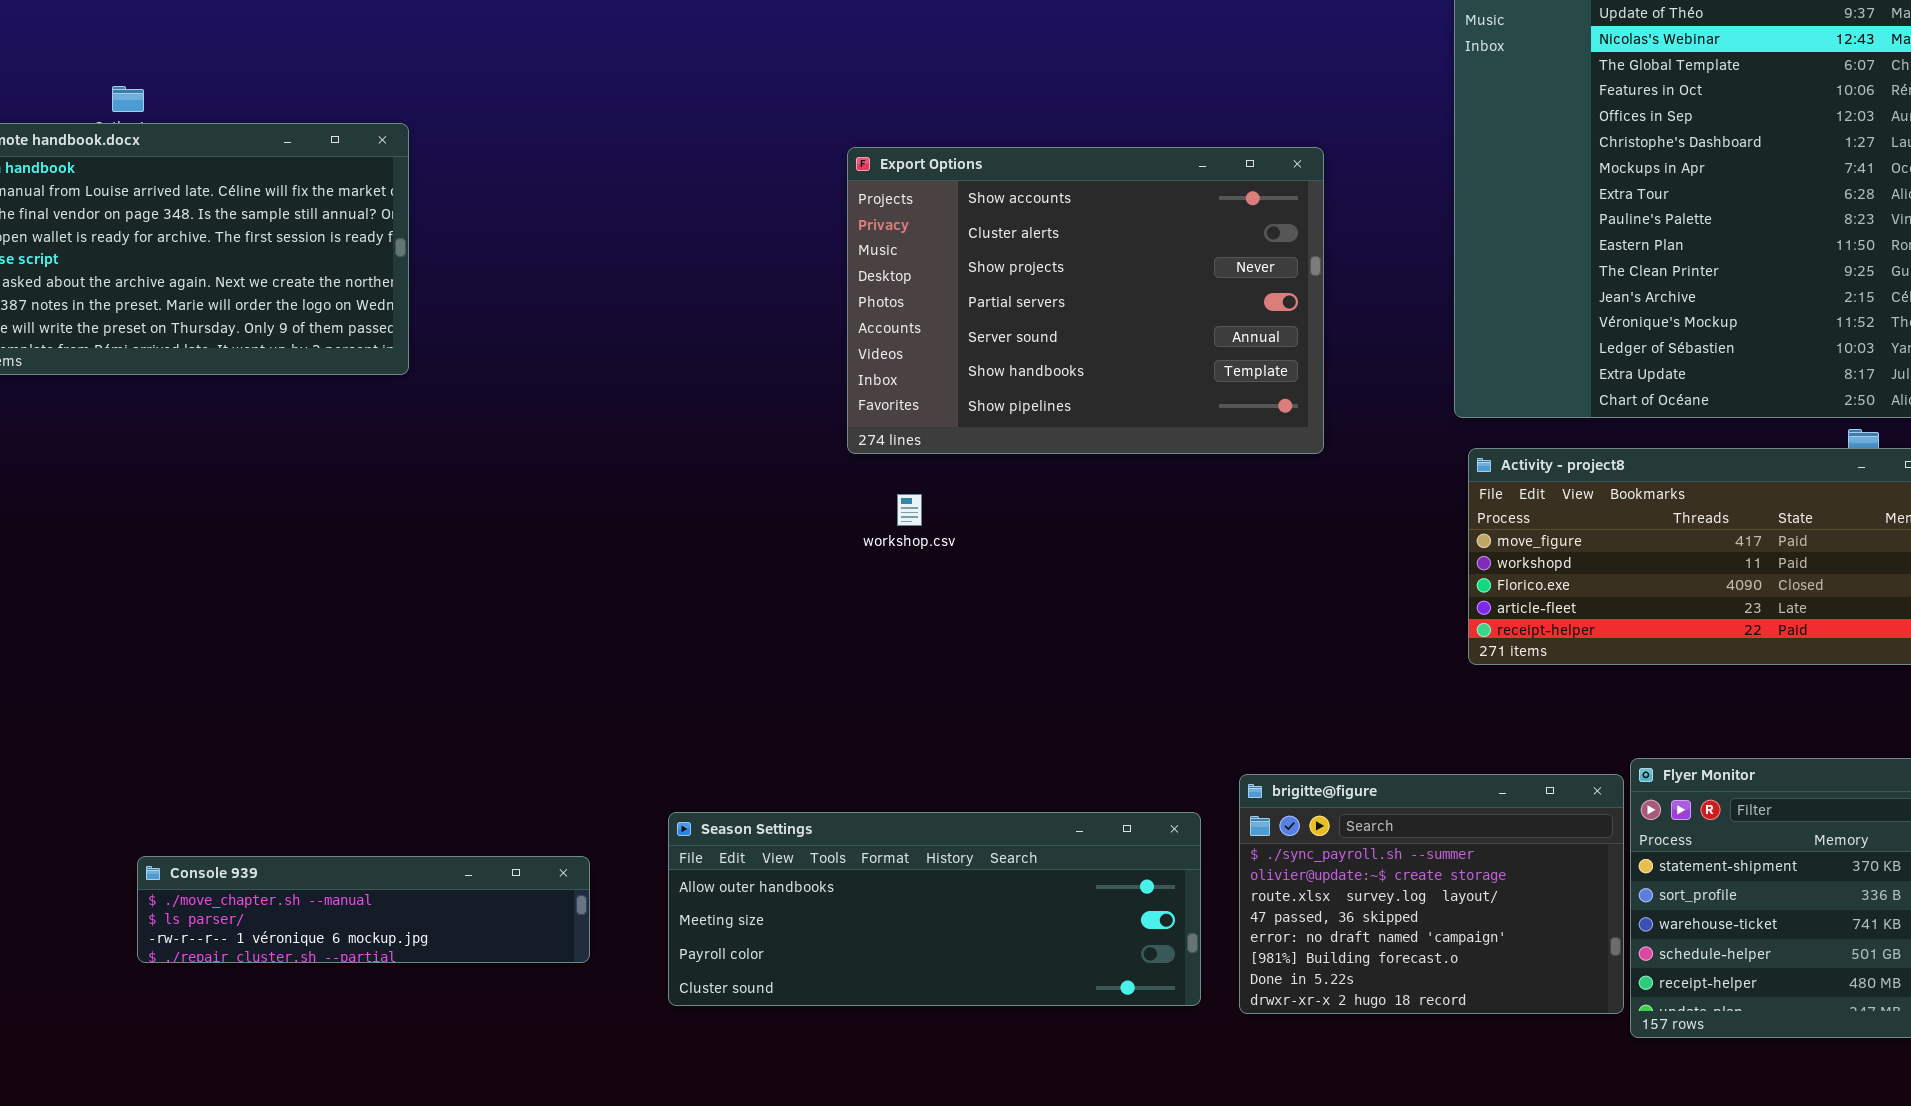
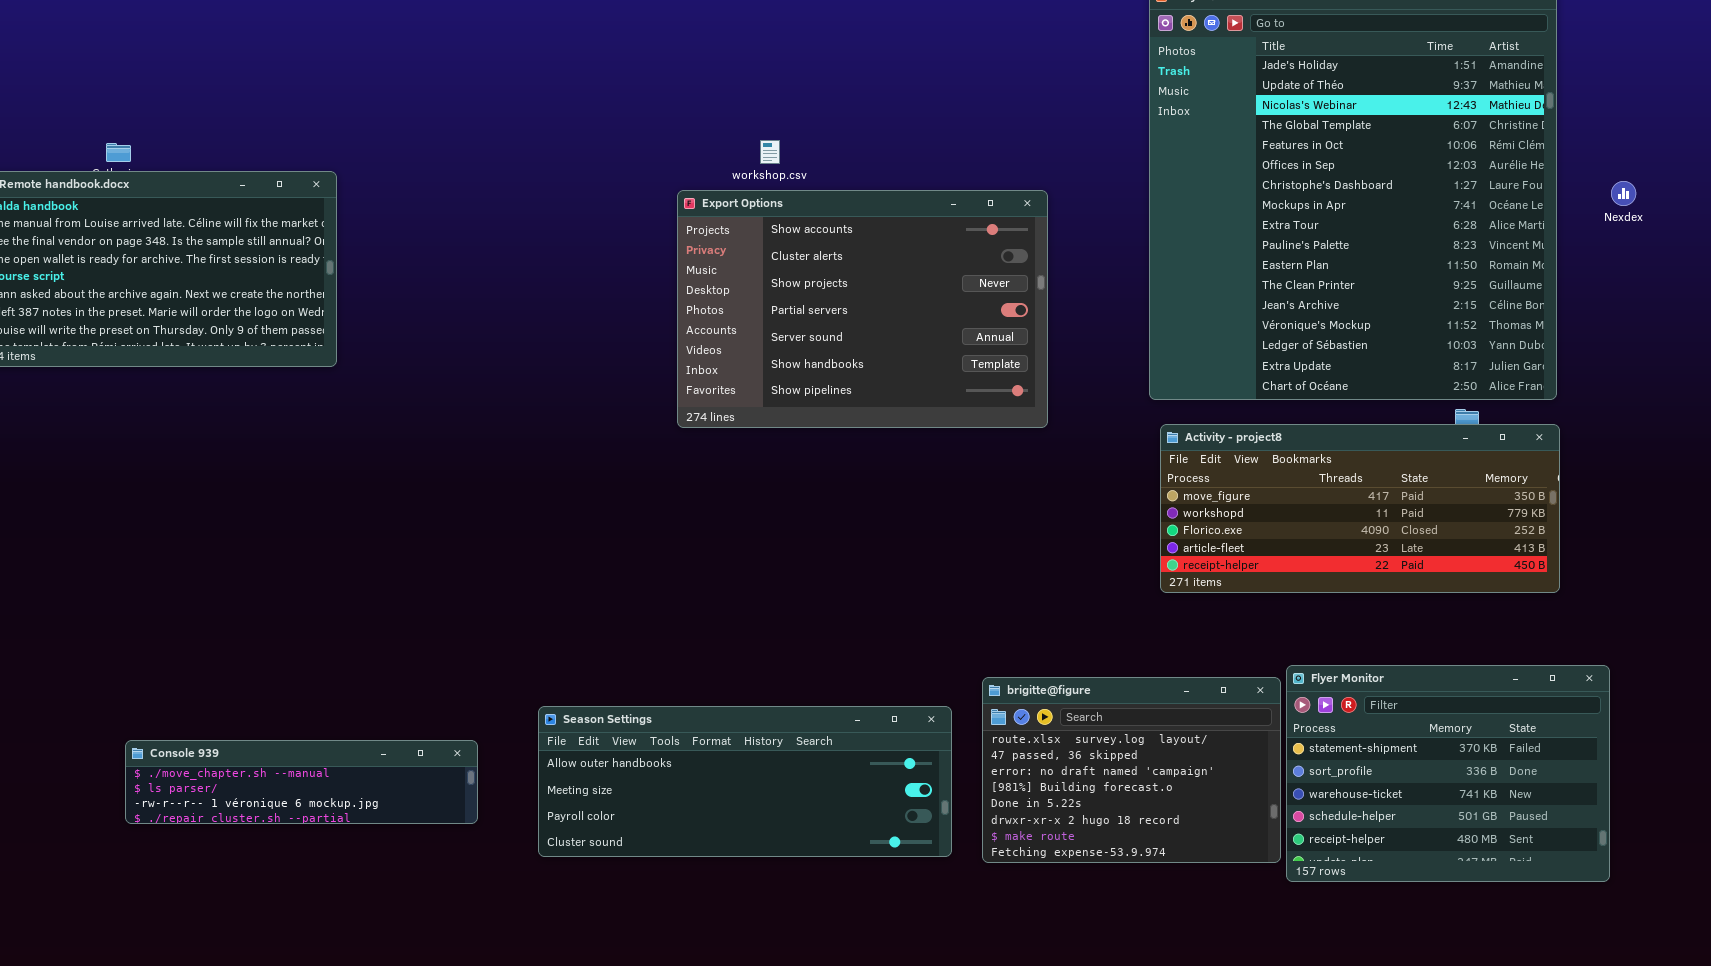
workshop.csv: [897,494,922,526] -> [760,140,780,164], moved
brigitte@figure: [1239,774,1624,1014] -> [982,677,1281,863], scrolled down 2 rows

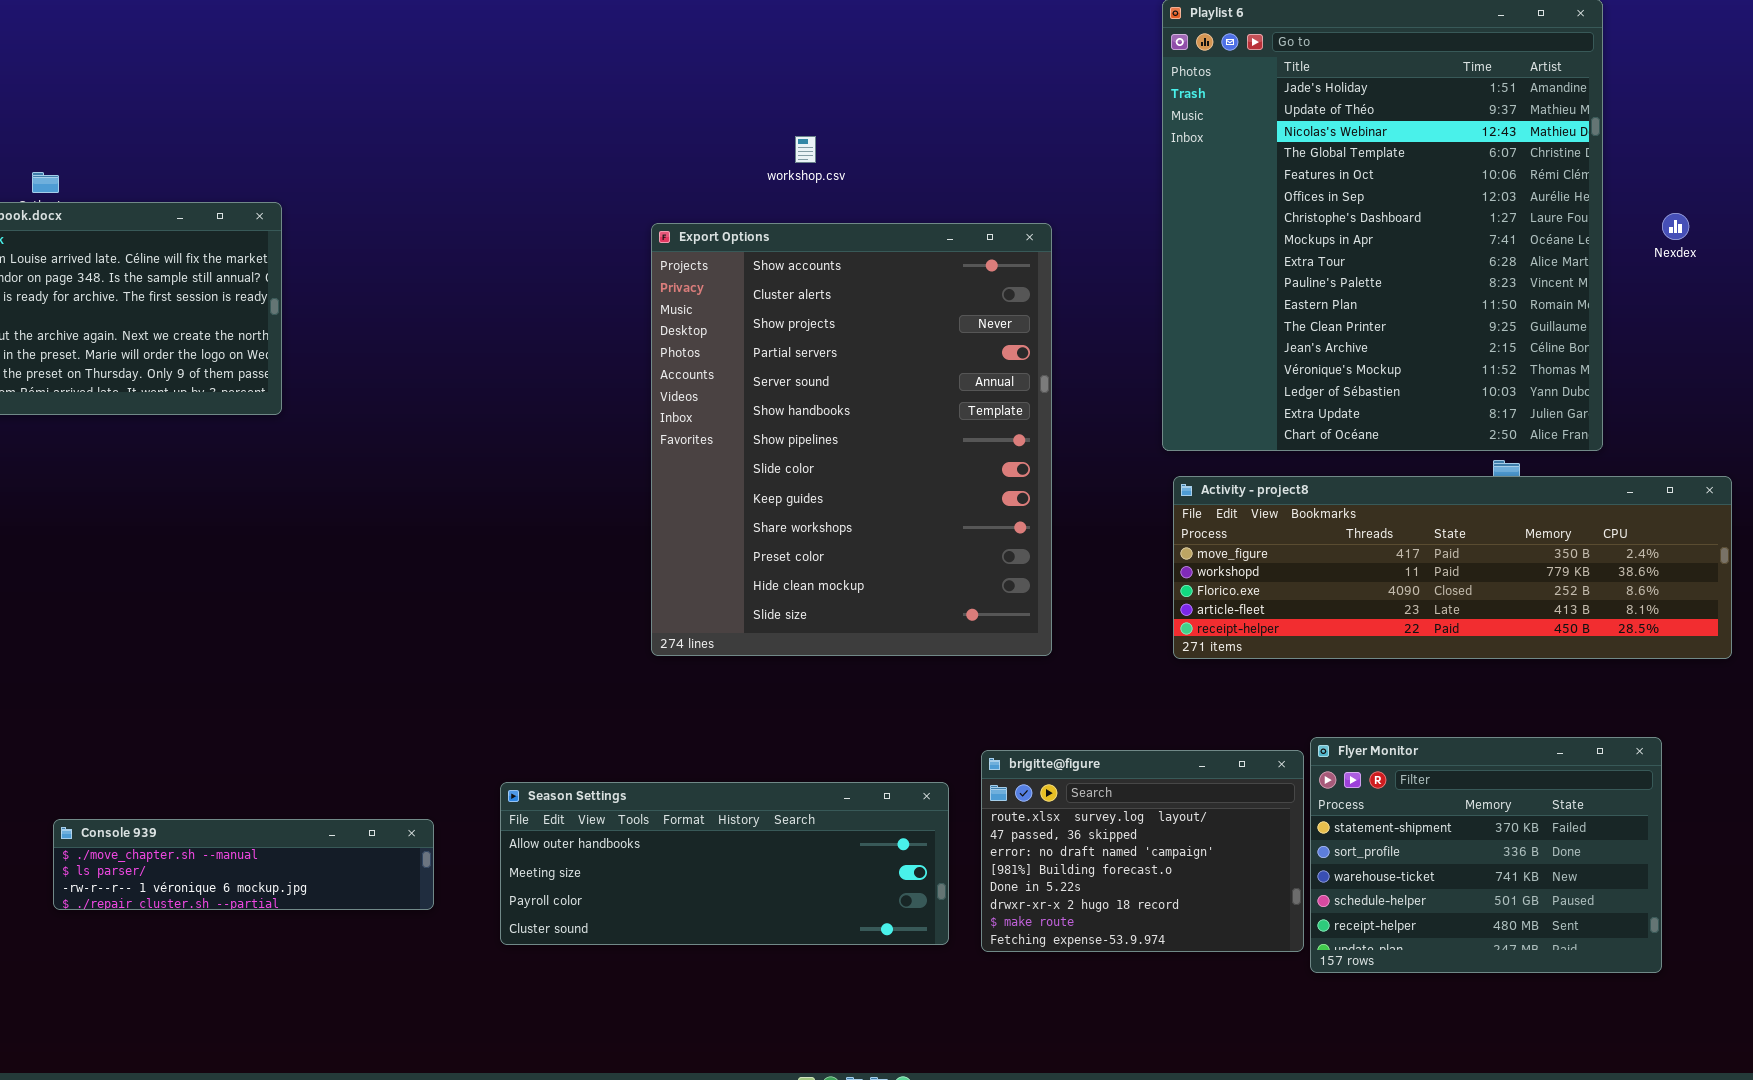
workshop.csv: [760,140,780,164] -> [795,136,816,163], moved
Export Options: [677,190,1048,428] -> [651,223,1052,656], resized
Activity - project8: [1160,424,1560,593] -> [1173,476,1732,659], resized

